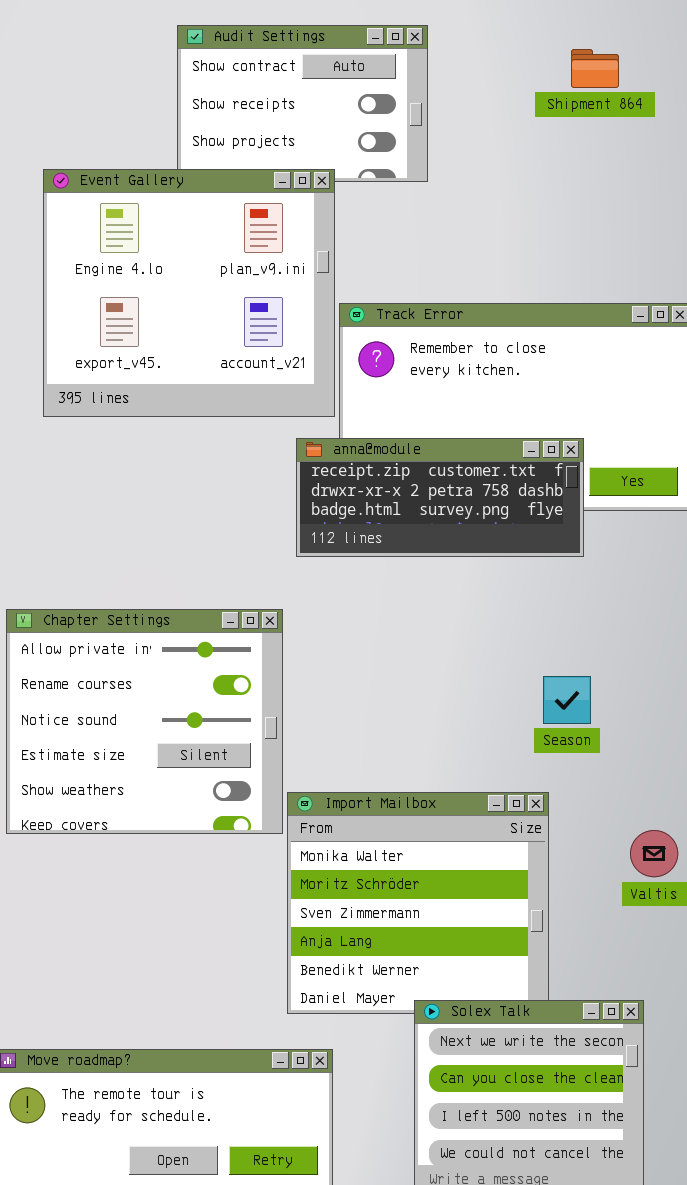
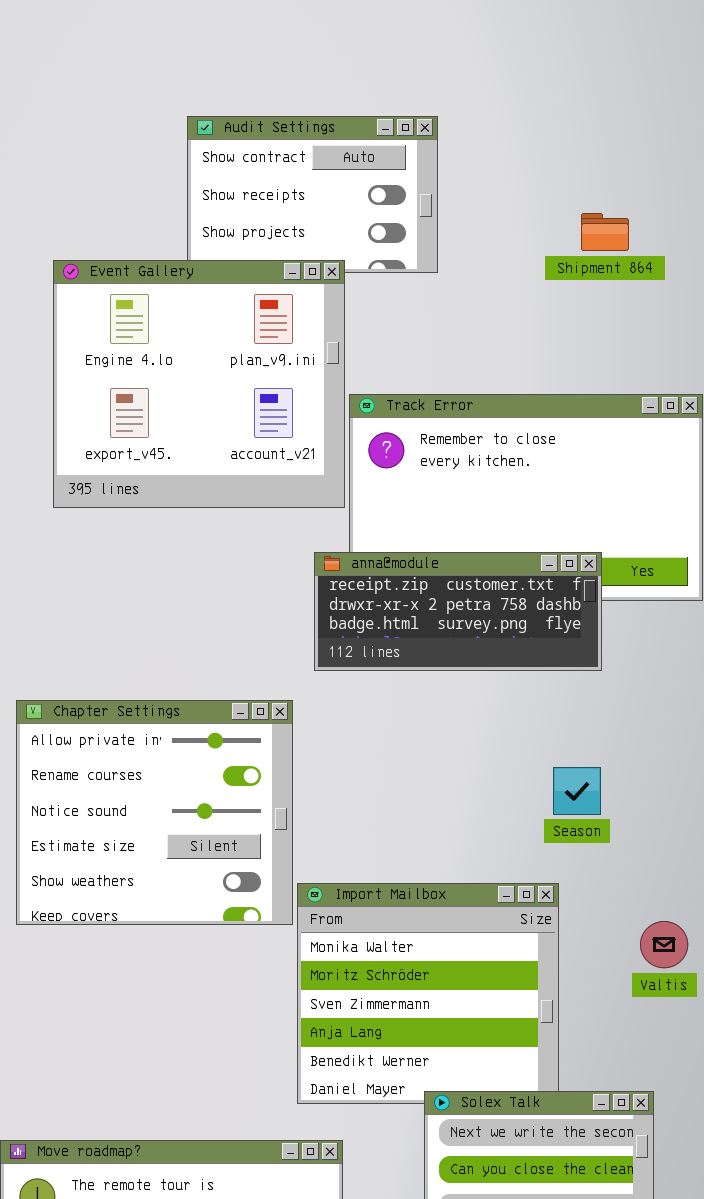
Shipment 864: [571,49,619,88] -> [581,213,629,251], moved
anna@module: [296,438,584,557] -> [314,552,602,671], moved

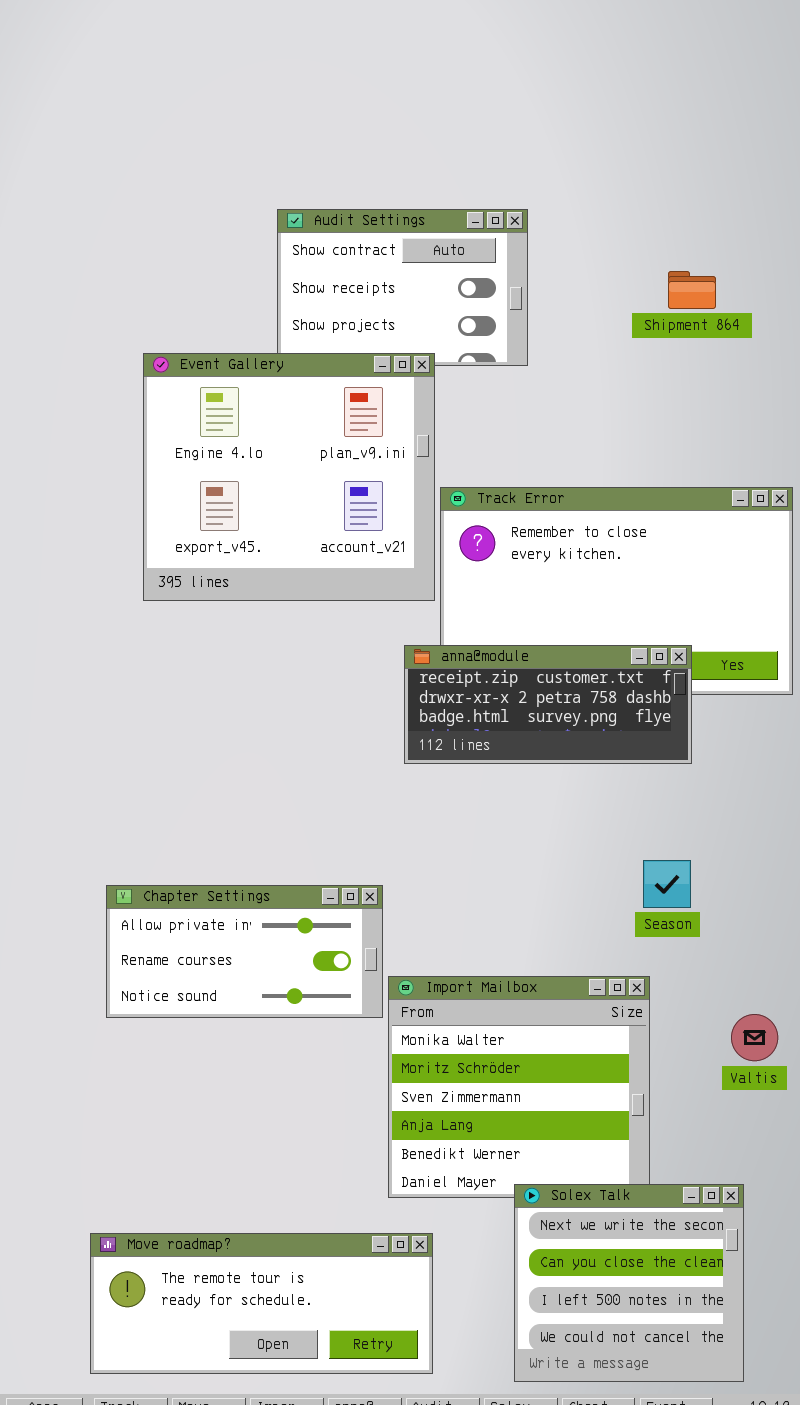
Shipment 864: [581,213,629,251] -> [668,271,716,309], moved
Chapter Settings: [16,700,293,925] -> [106,885,383,1018], resized

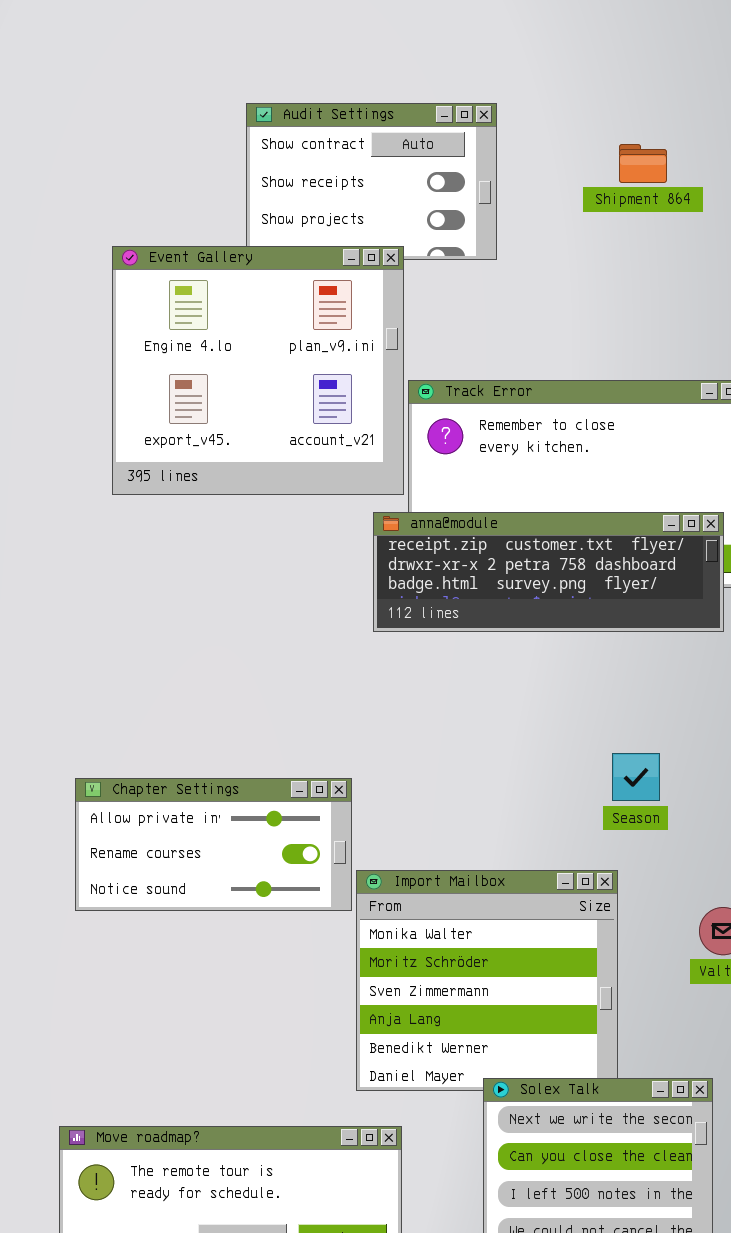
Shipment 864: [668,271,716,309] -> [619,144,667,183], moved
anna@module: [404,645,692,764] -> [373,512,724,632], moved, resized

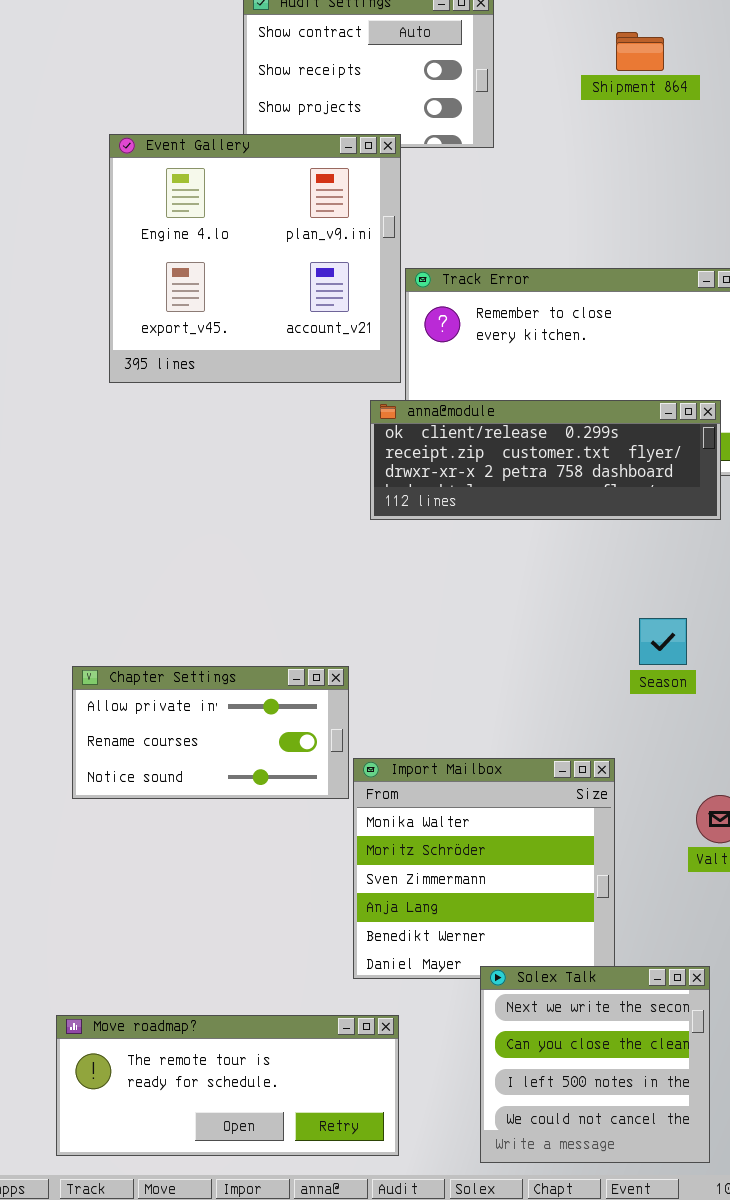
anna@module: [373,512,724,632] -> [370,400,721,520], scrolled up 1 row
Season: [612,753,660,801] -> [639,618,687,665], moved

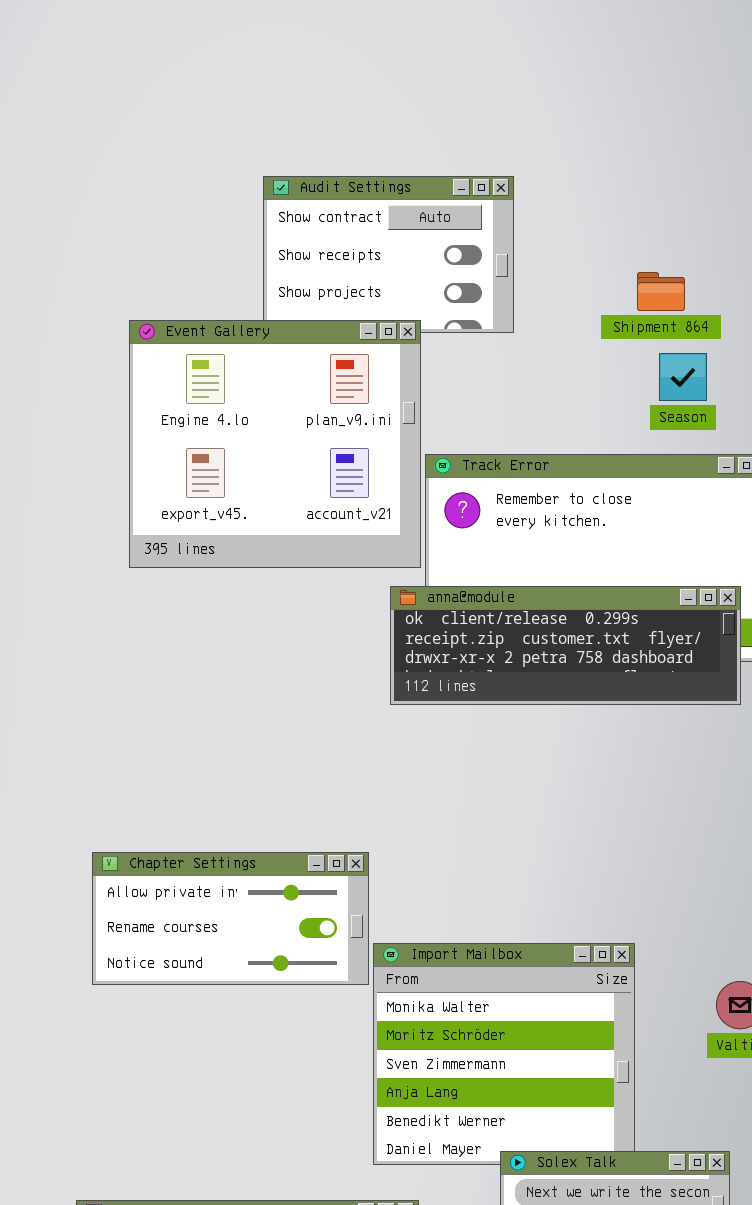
Shipment 864: [616,32,664,71] -> [637,272,685,311], moved
Season: [639,618,687,665] -> [659,353,707,401], moved

